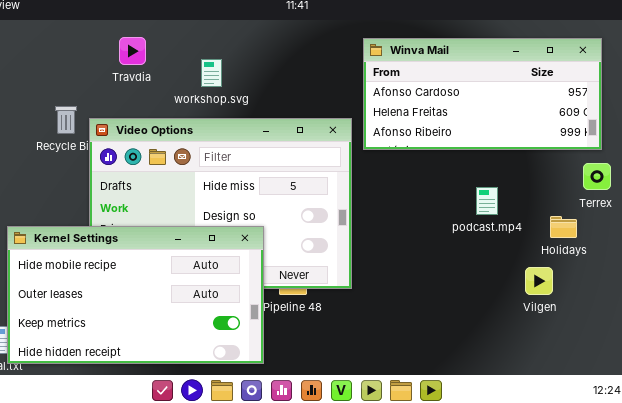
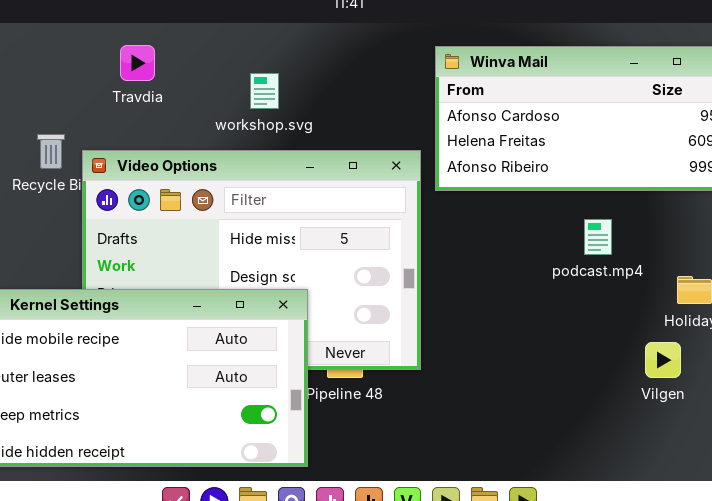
workshop.svg: [201,59,222,87] -> [250,73,279,109], moved
podcast.mp4: [476,187,498,215] -> [584,219,612,255], moved

